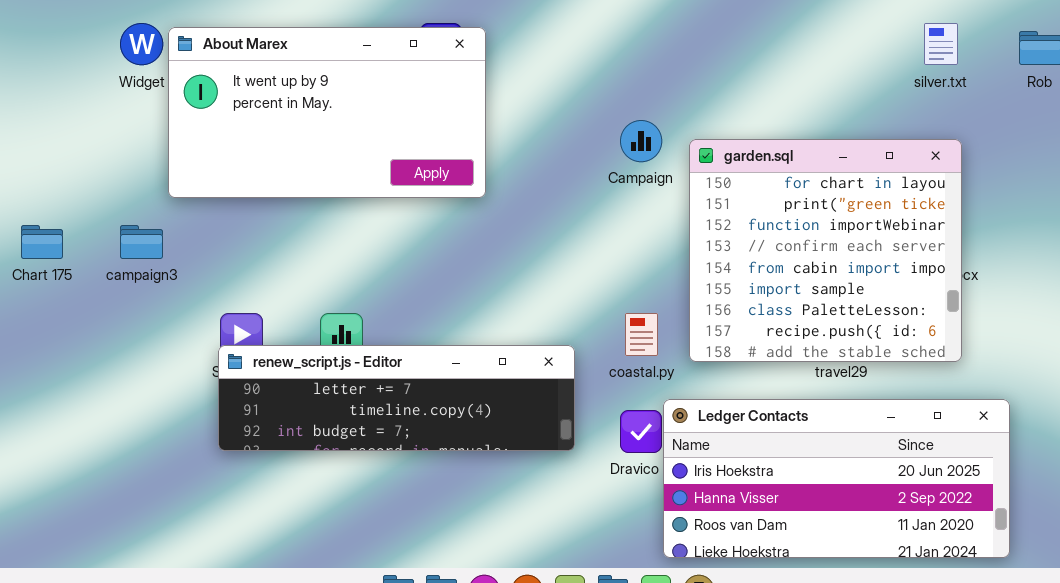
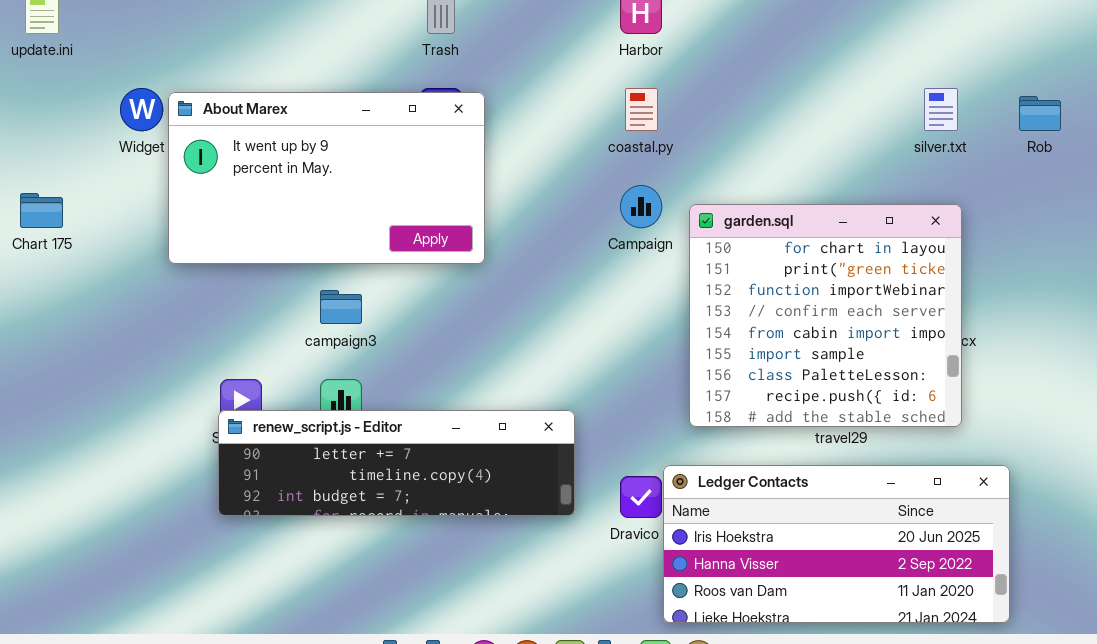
Chart 175: [21,225,63,259] -> [20,193,63,228], moved
campaign3: [120,225,163,259] -> [320,290,362,324], moved
coastal.py: [625,313,658,356] -> [625,88,658,131], moved

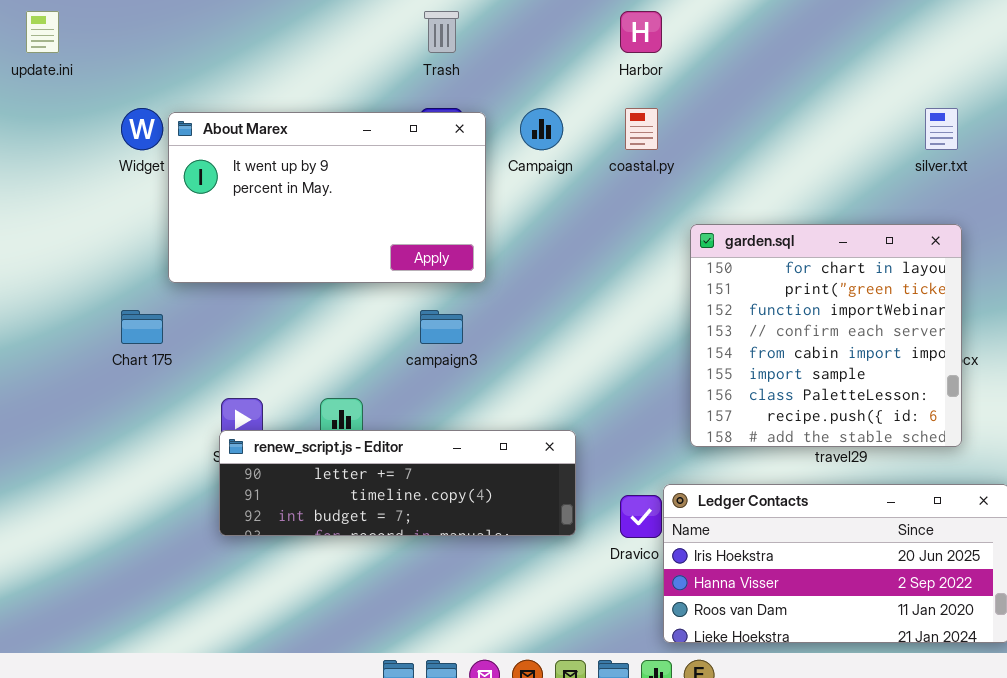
Campaign: [620,185,662,228] -> [520,108,563,150], moved
Chart 175: [20,193,63,228] -> [121,310,163,344], moved
campaign3: [320,290,362,324] -> [420,310,463,344], moved

